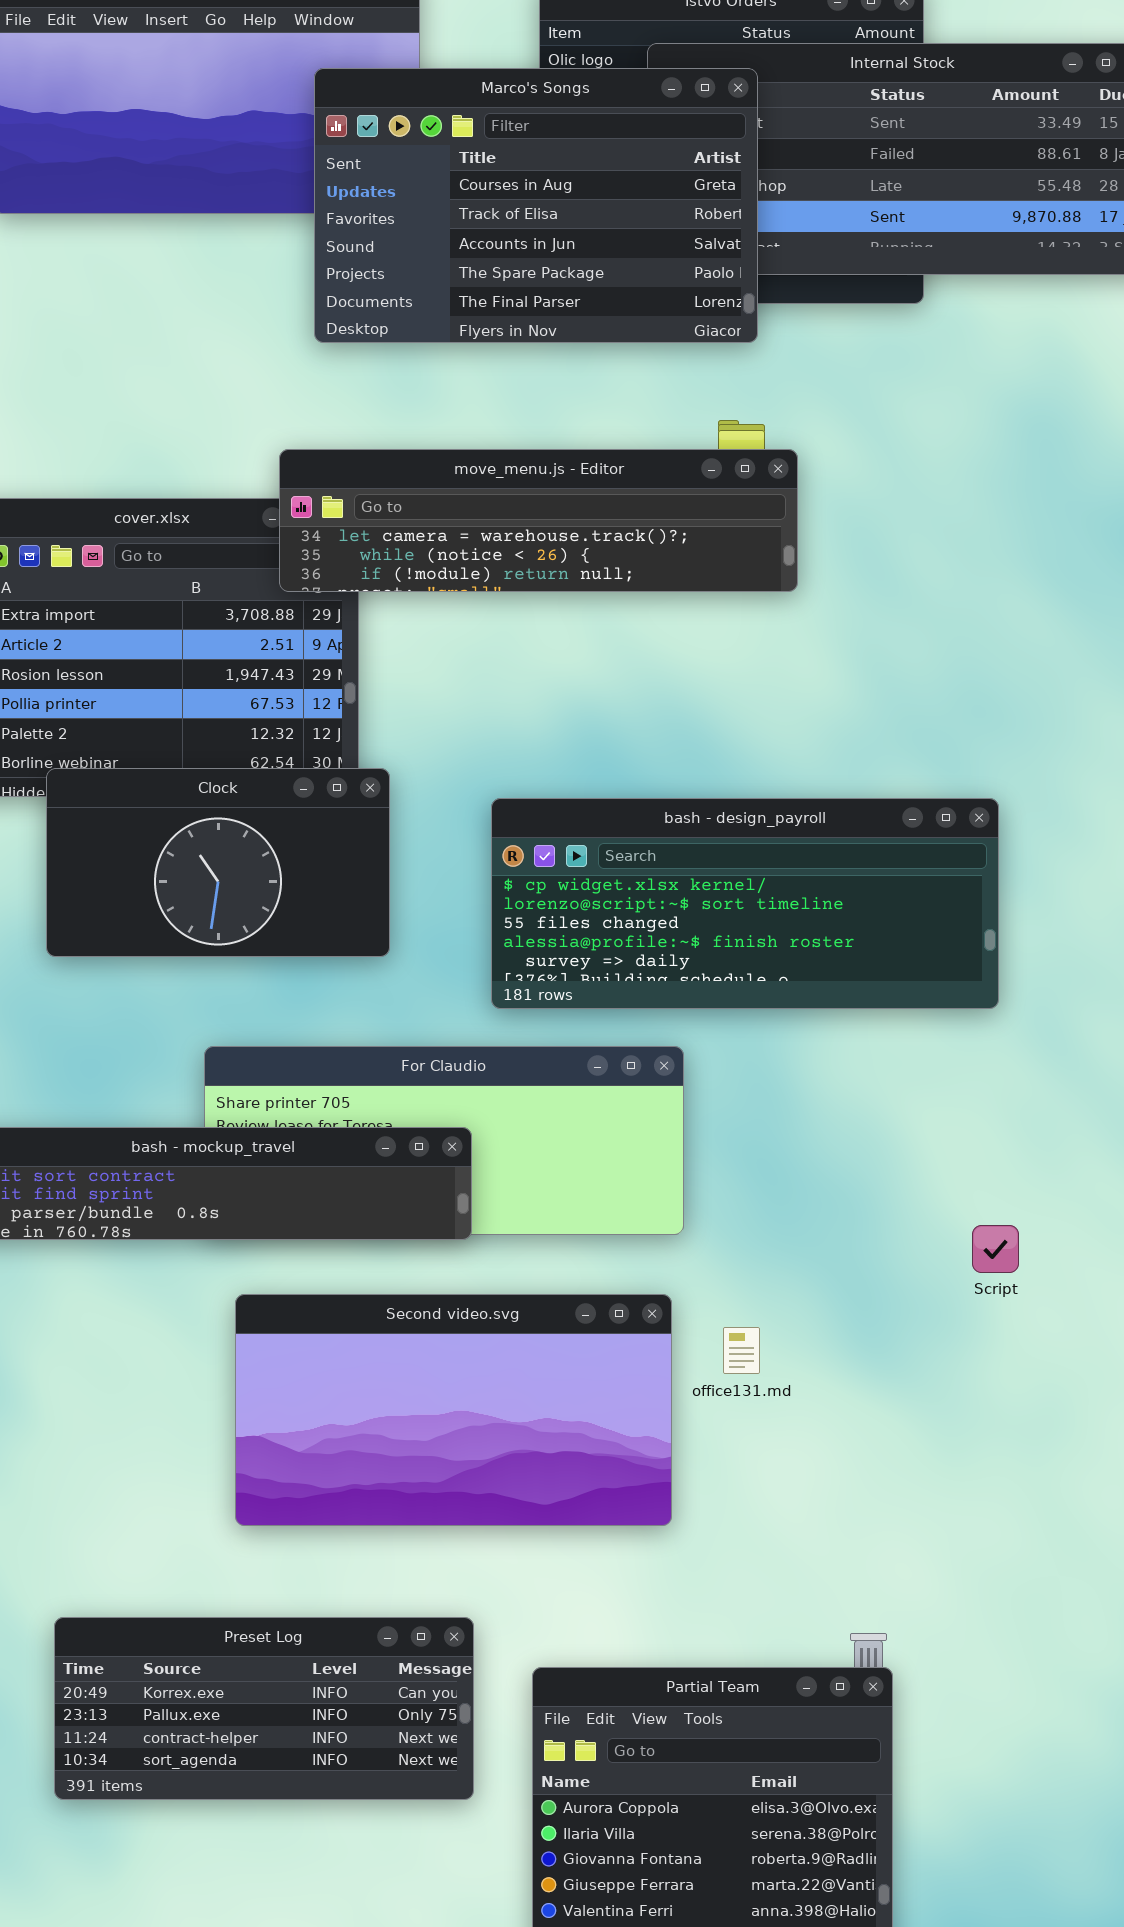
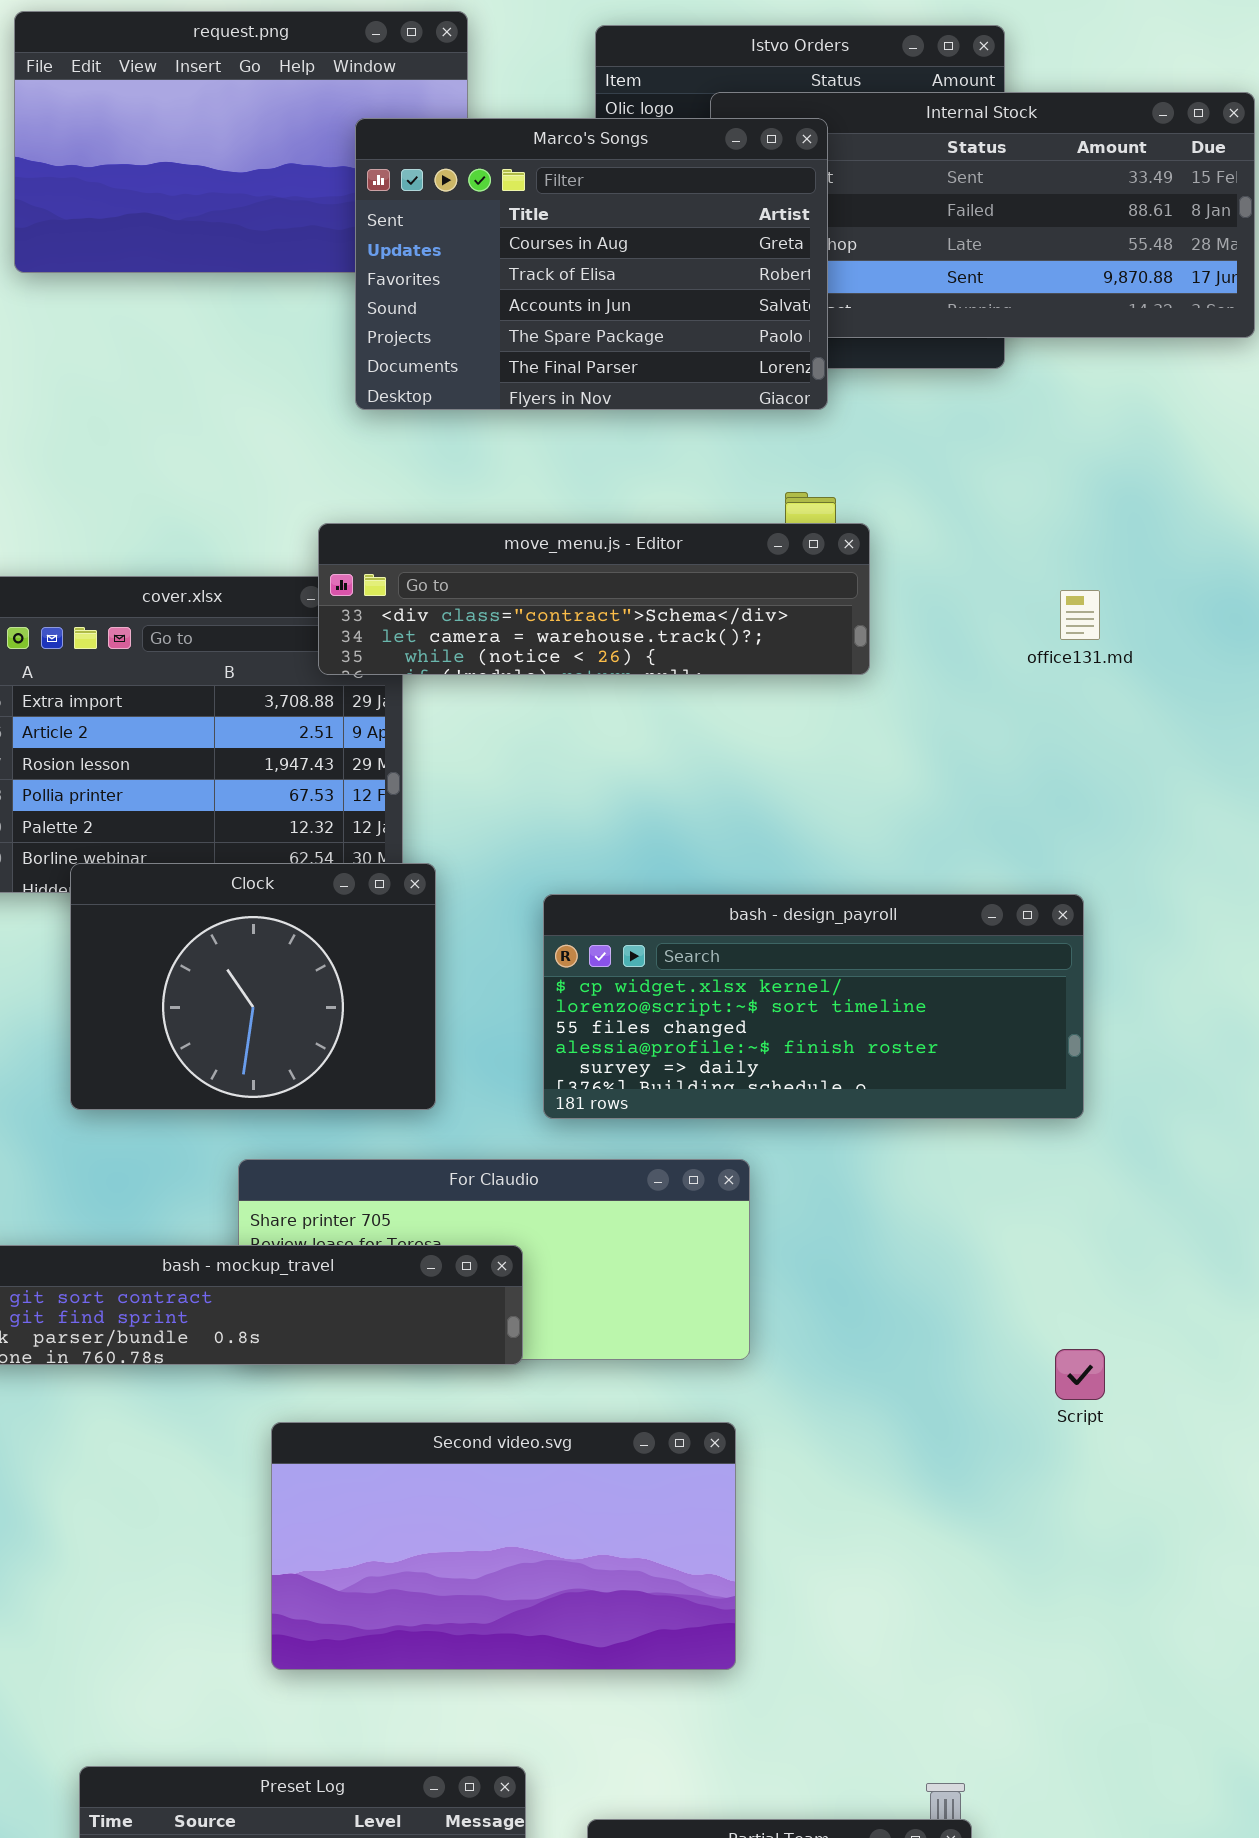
move_menu.js - Editor: [279,449,798,592] -> [318,523,870,675], scrolled up 1 row
Clock: [46,768,390,957] -> [70,863,436,1110], resized
office131.md: [723,1327,760,1374] -> [1060,590,1100,640], moved

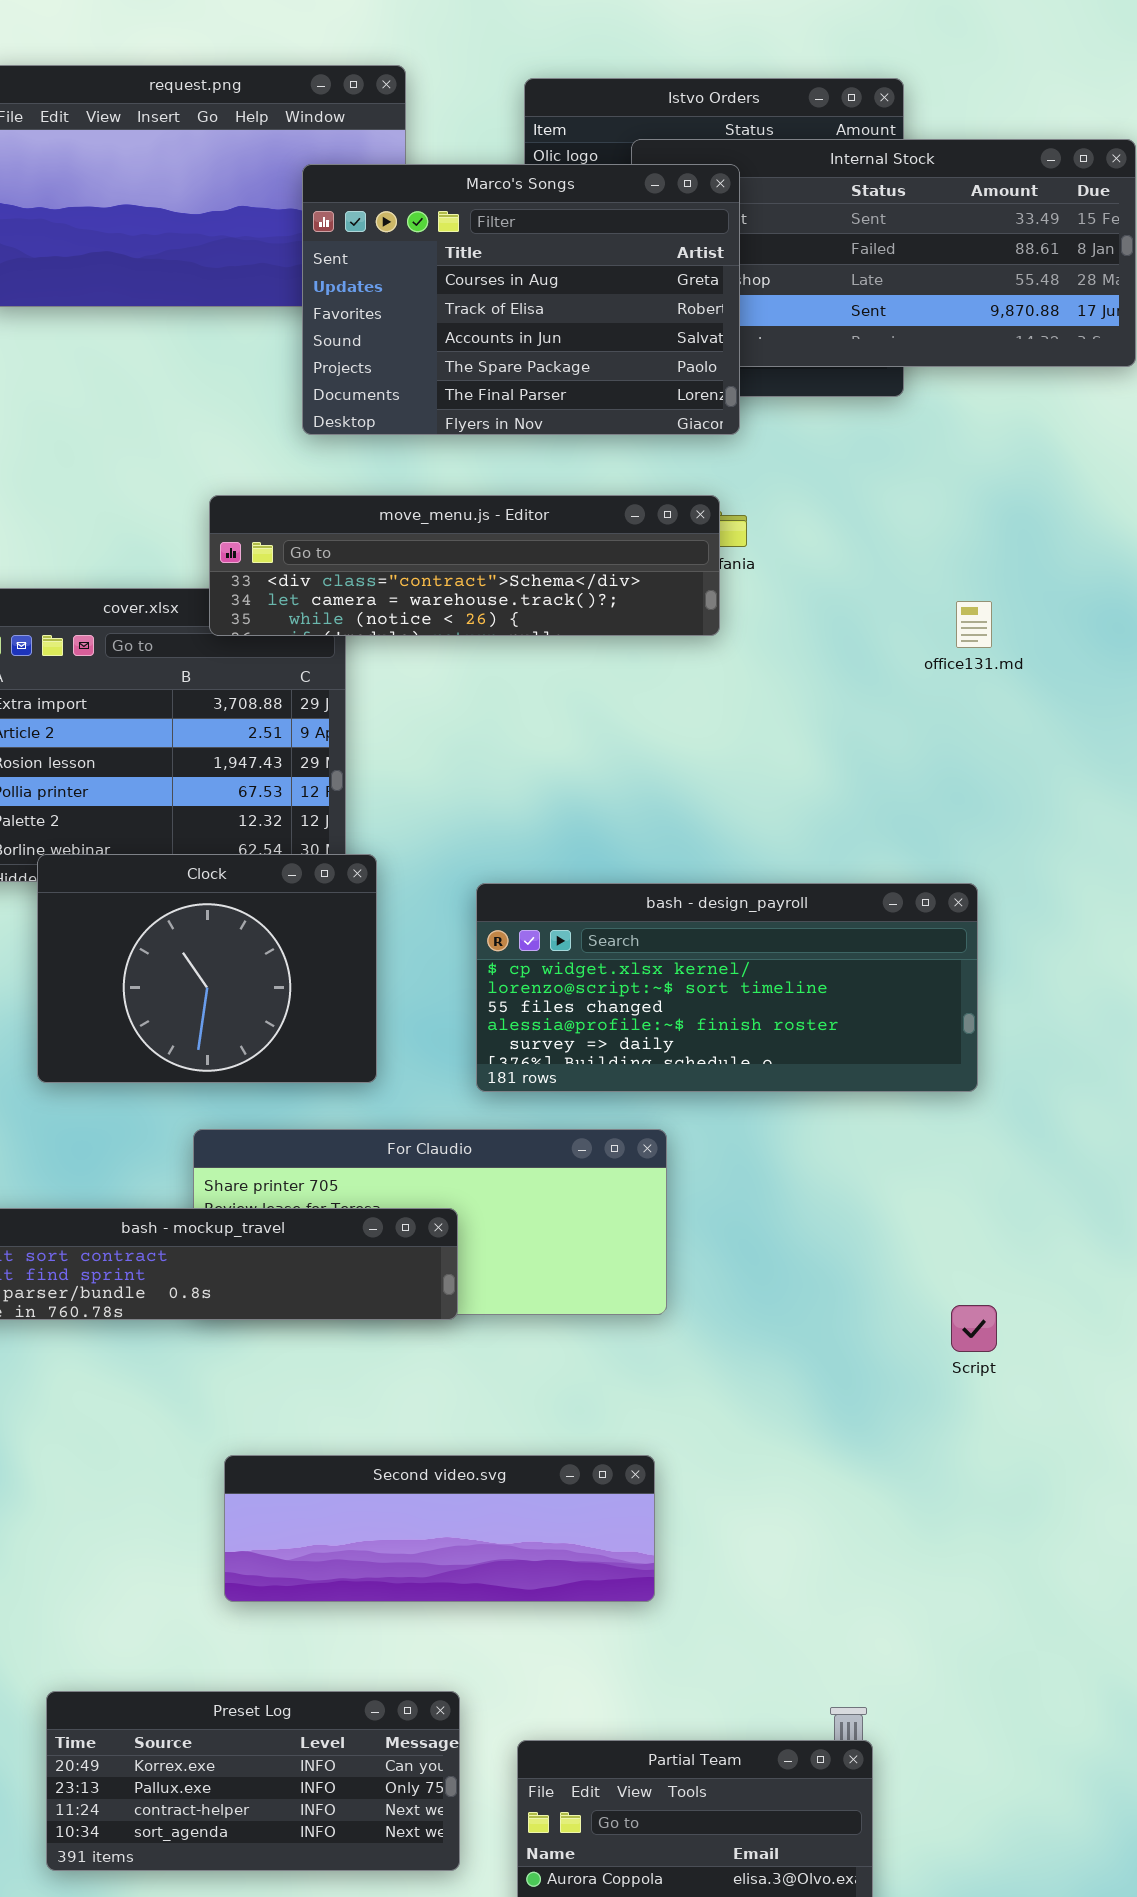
move_menu.js - Editor: [318,523,870,675] -> [209,495,720,636], moved
Second video.svg: [271,1422,736,1670] -> [224,1455,655,1602], resized

